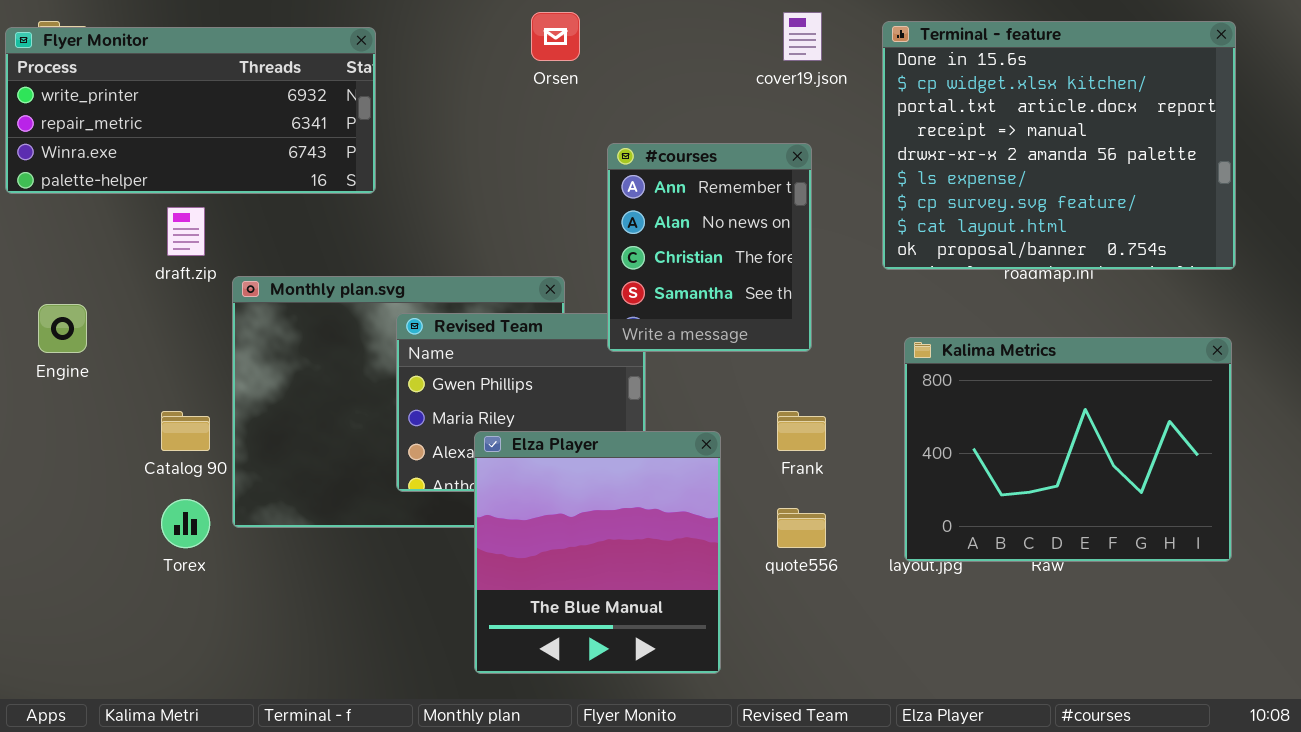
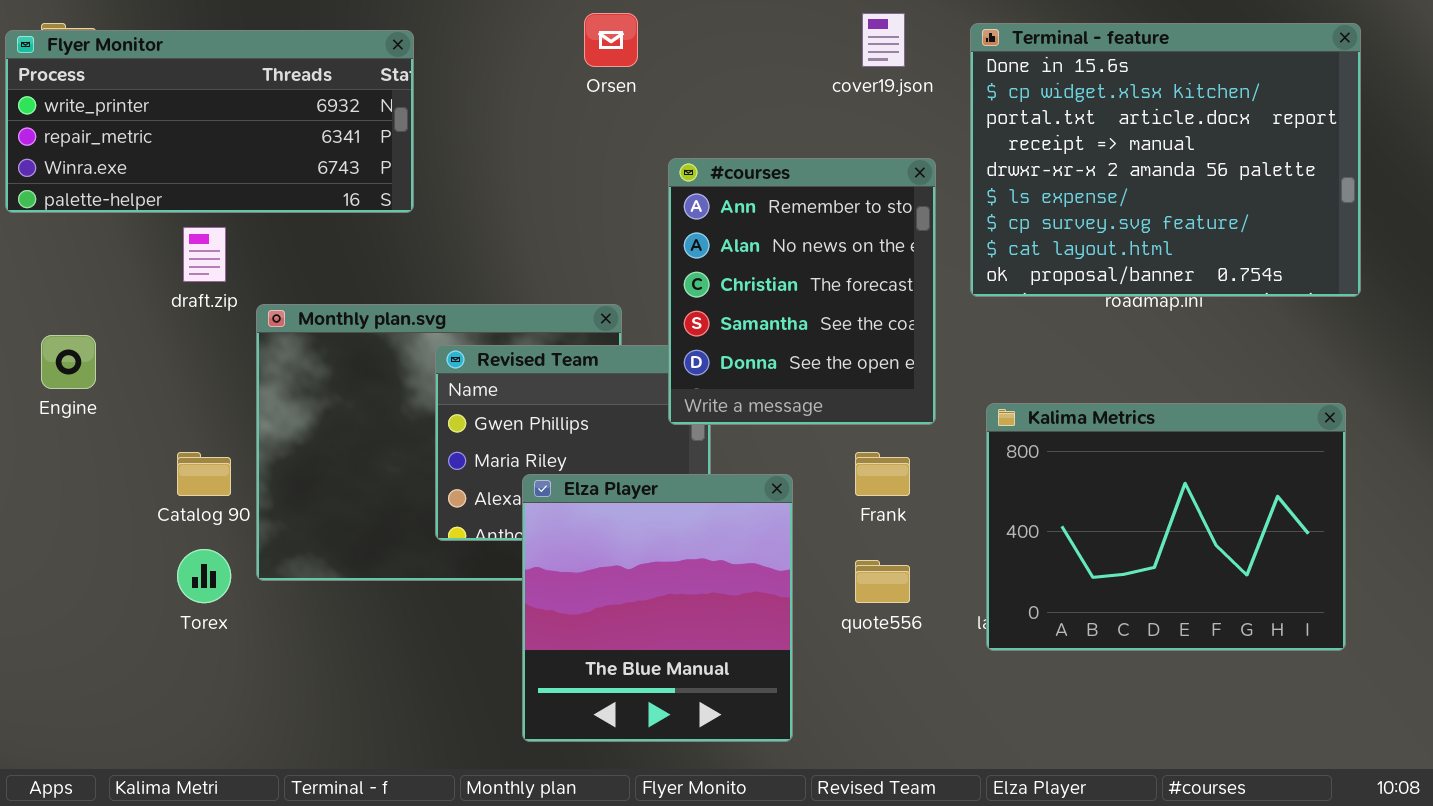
#courses: [607,143,812,352] -> [668,158,936,425], resized
Kalima Metrics: [904,337,1232,562] -> [986,403,1346,651], moved

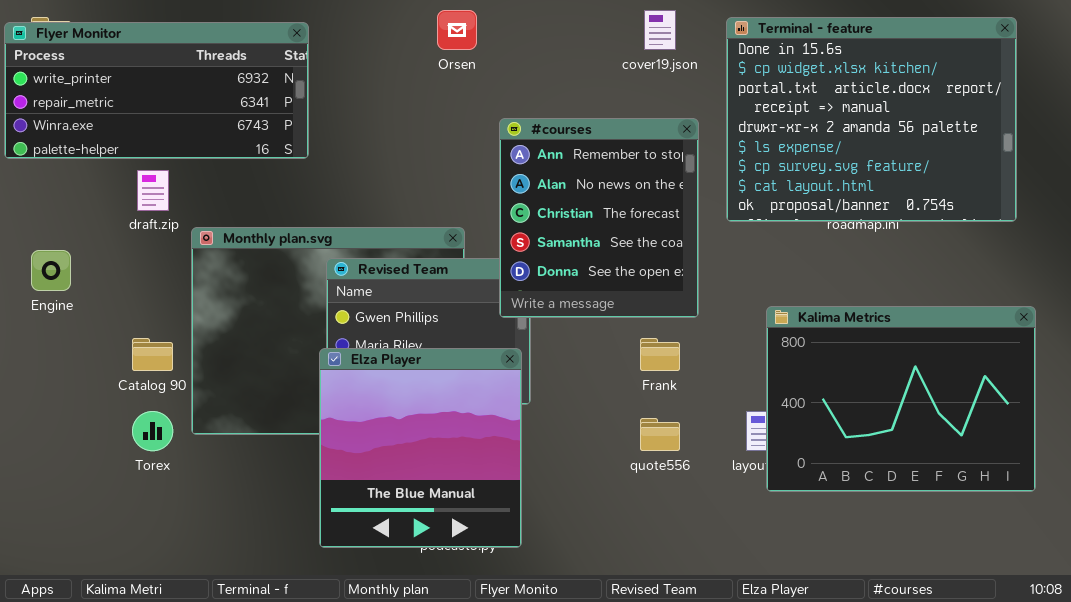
Kalima Metrics: [986,403,1346,651] -> [766,306,1036,492], moved
Elza Player: [522,474,793,742] -> [319,348,522,548], moved

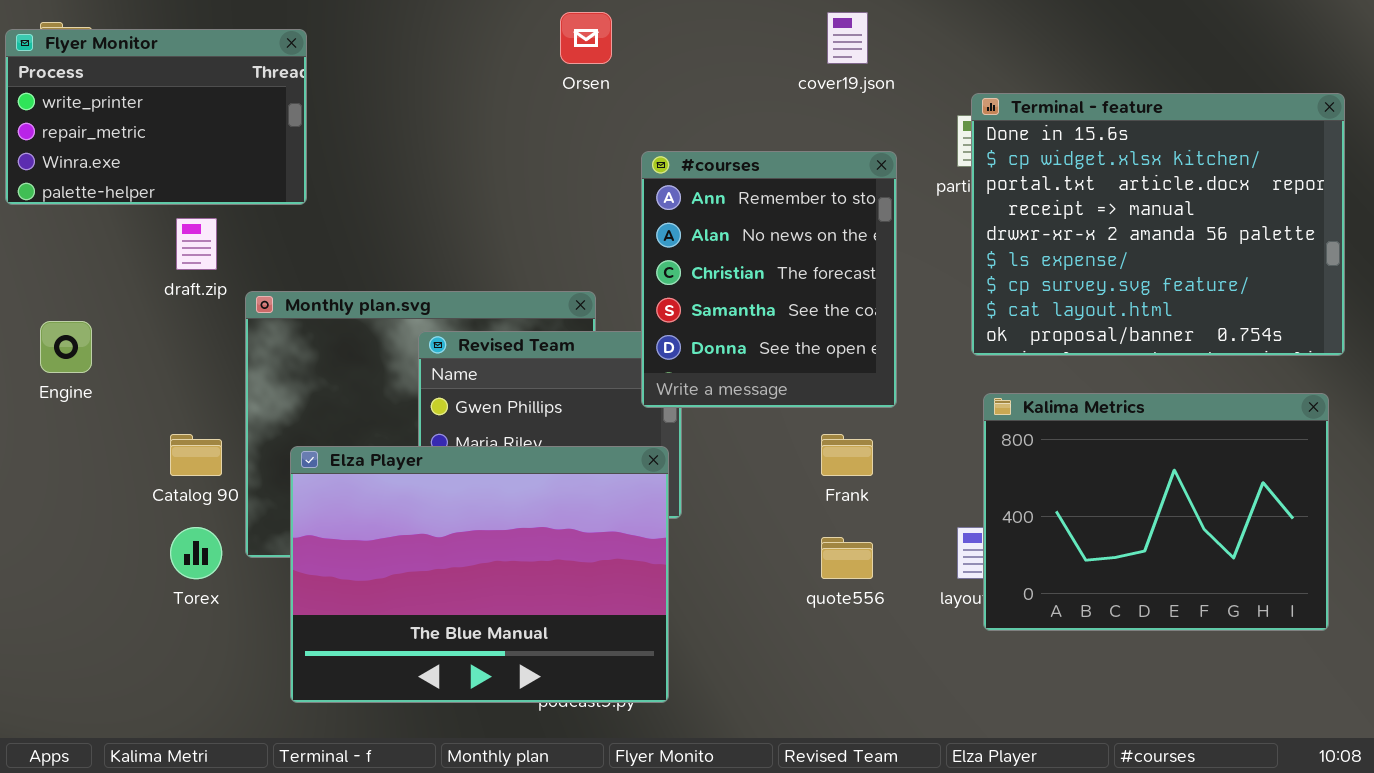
Terminal - feature: [726,17,1017,222] -> [971,93,1345,356], moved
Flyer Monitor: [4,22,309,159] -> [5,29,307,205], resized
Elza Player: [319,348,522,548] -> [290,446,669,703], resized

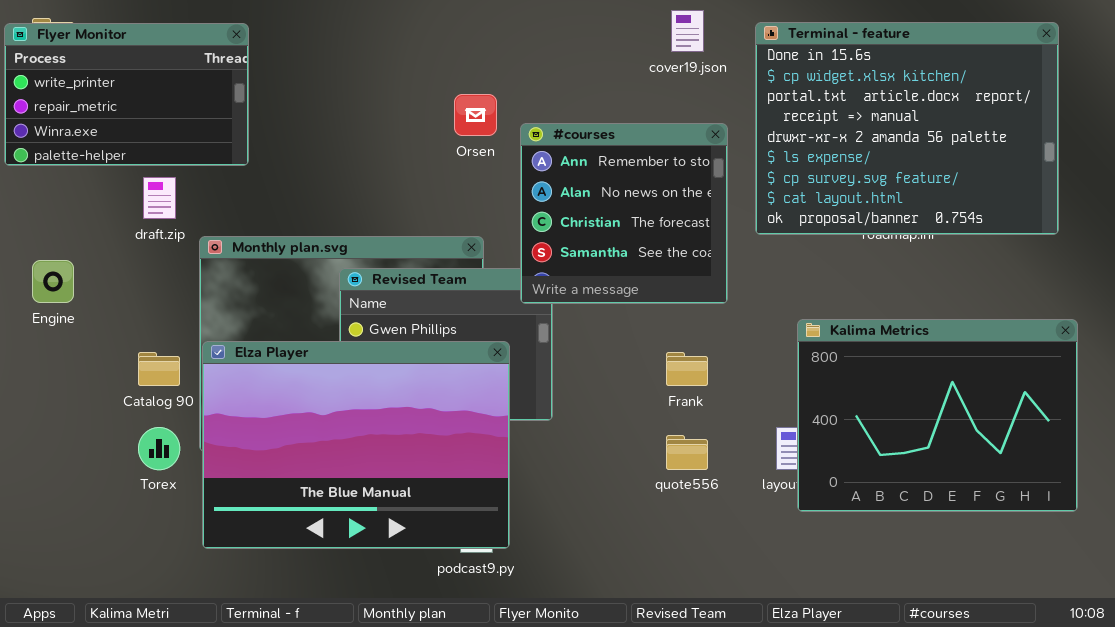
Orsen: [560,12,612,64] -> [454,94,497,136], moved
Terminal - feature: [971,93,1345,356] -> [755,22,1059,235], moved
#courses: [641,151,897,408] -> [520,123,728,304], resized
Elza Player: [290,446,669,703] -> [202,341,510,549], moved

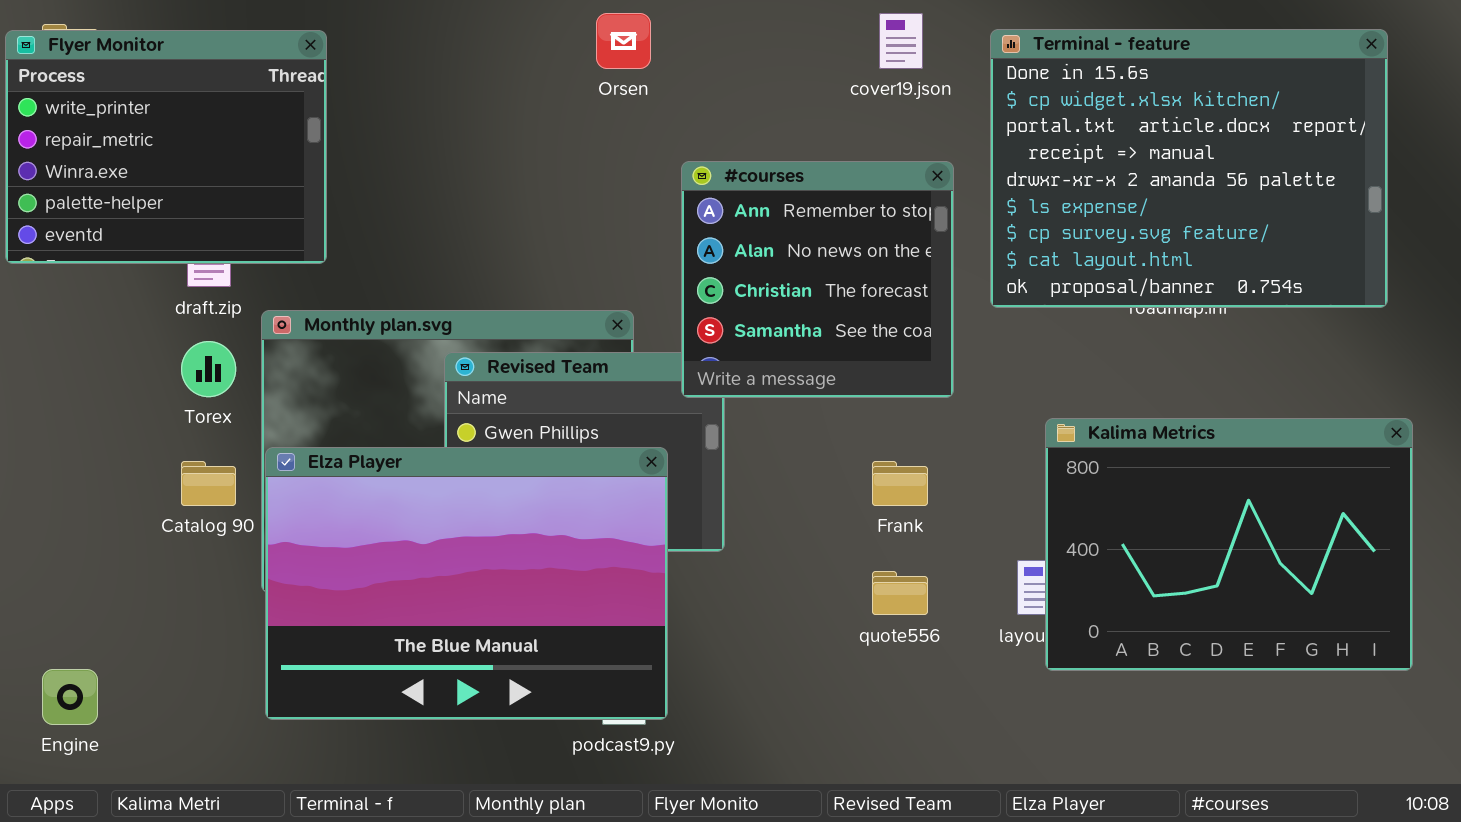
Flyer Monitor: [4,23,249,166] -> [5,30,327,264], resized
Orsen: [454,94,497,136] -> [596,13,651,69], moved
Engine: [32,260,74,303] -> [42,669,98,725], moved
Torex: [138,427,180,470] -> [181,341,236,397], moved

